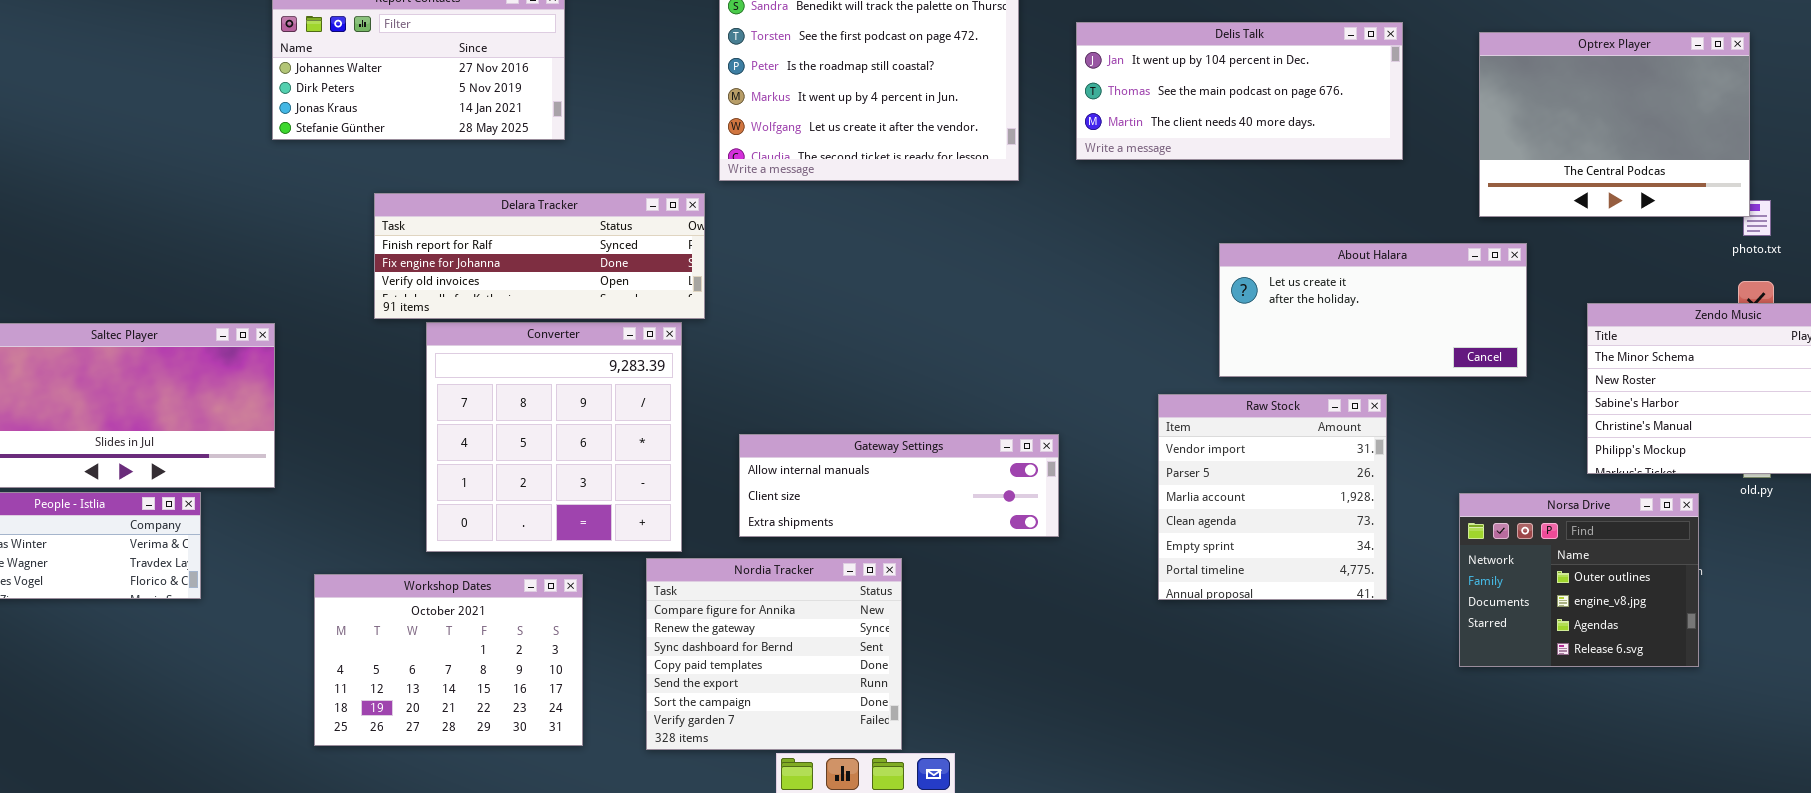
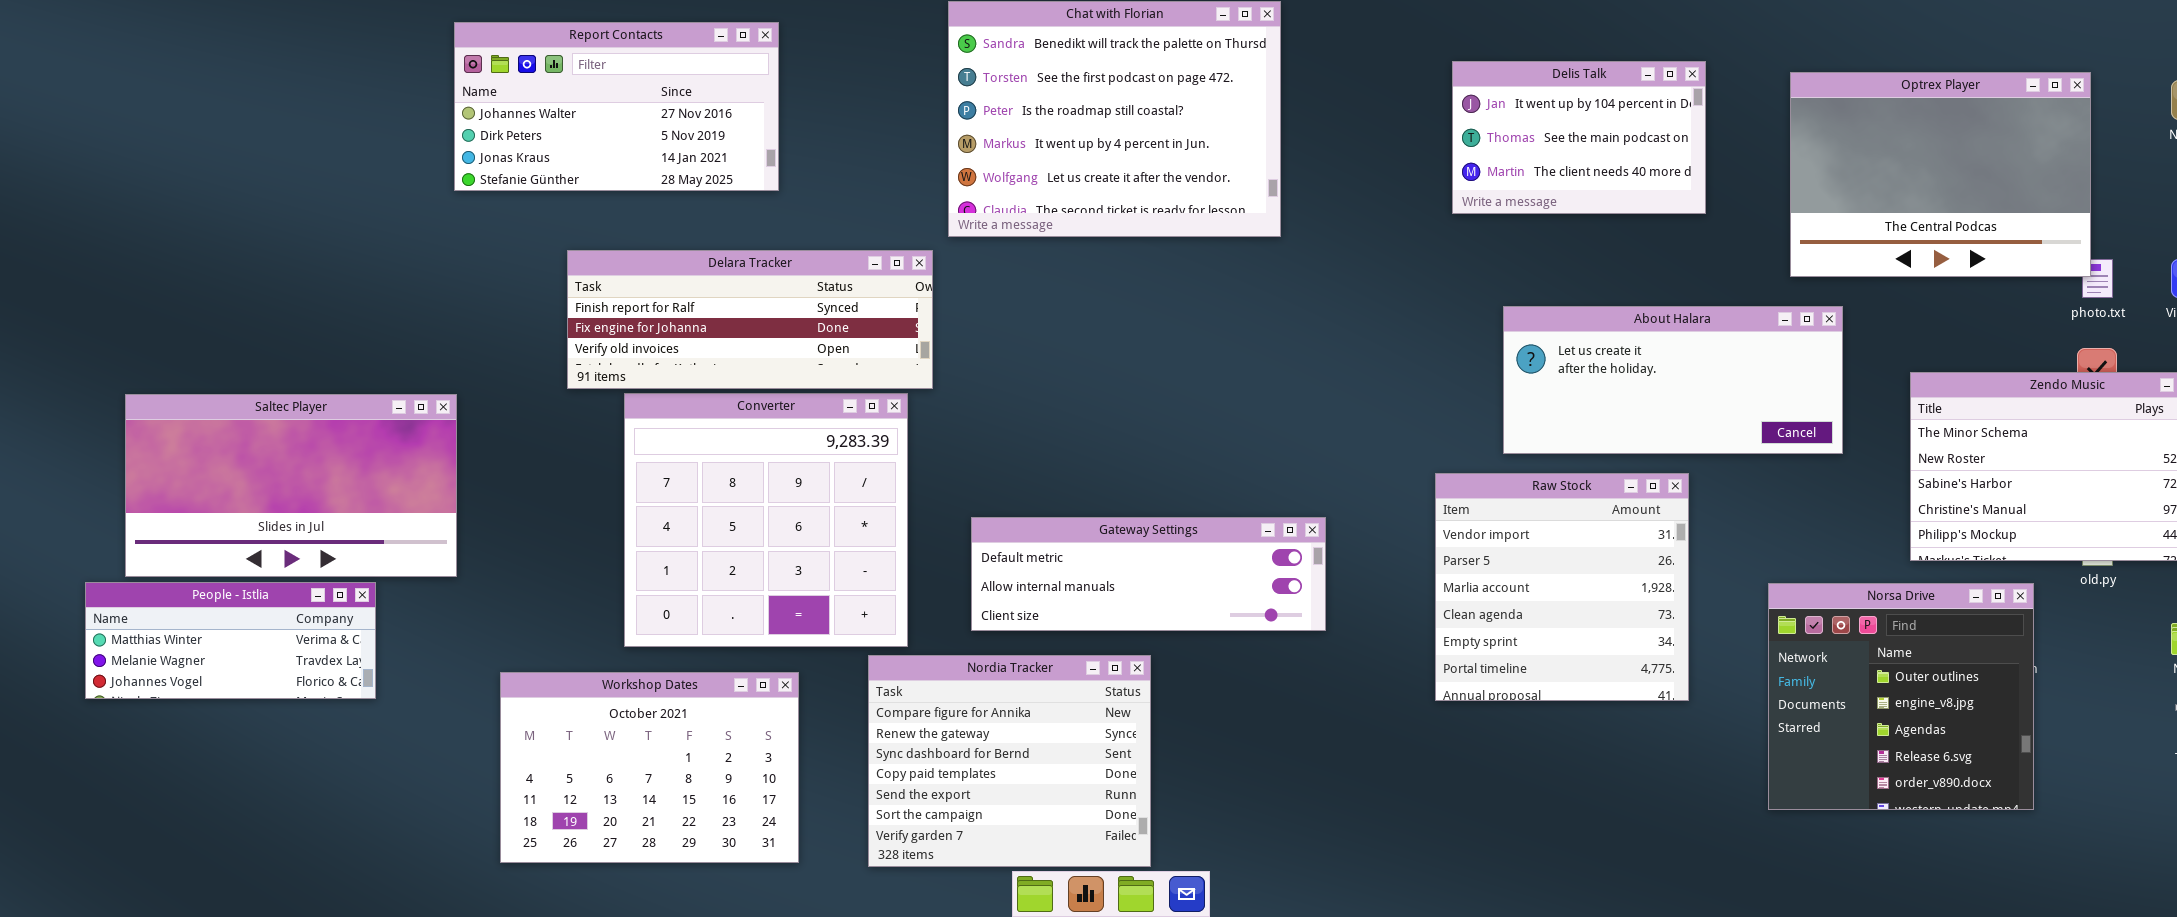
Delis Talk: [1076,22,1403,160] -> [1452,61,1706,214], resized
Gateway Settings: [739,434,1059,537] -> [971,517,1326,631], scrolled up 1 row
Norsa Drive: [1459,493,1699,667] -> [1768,583,2034,810], resized

